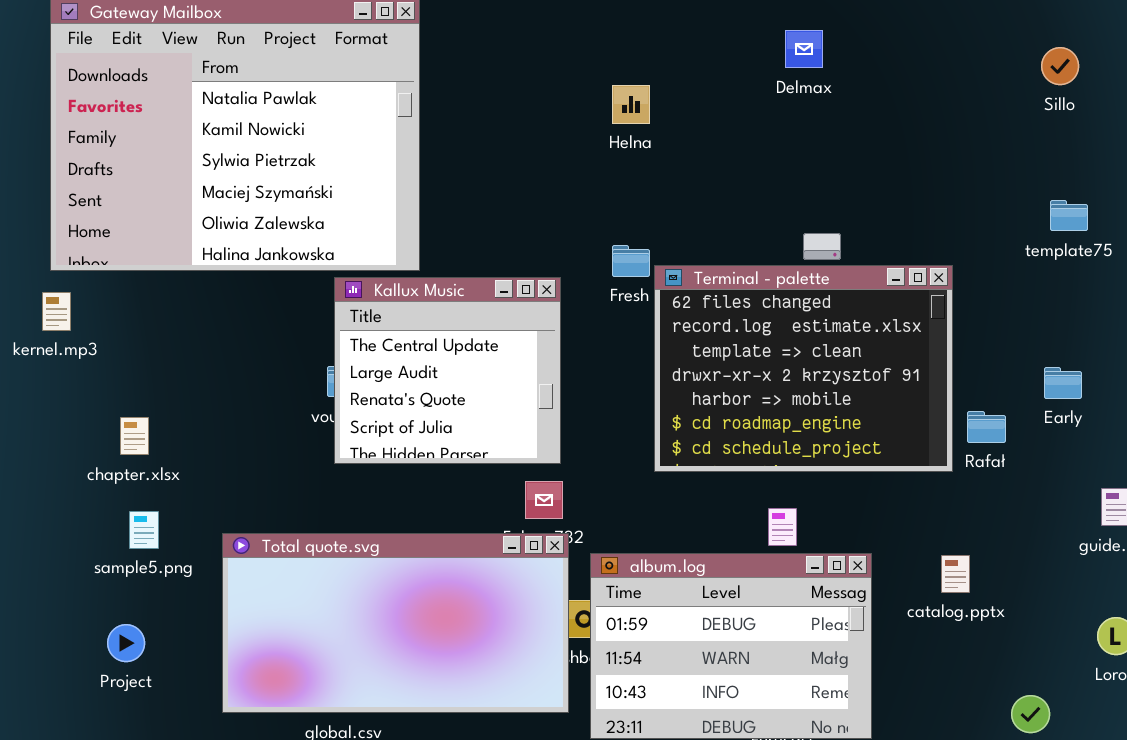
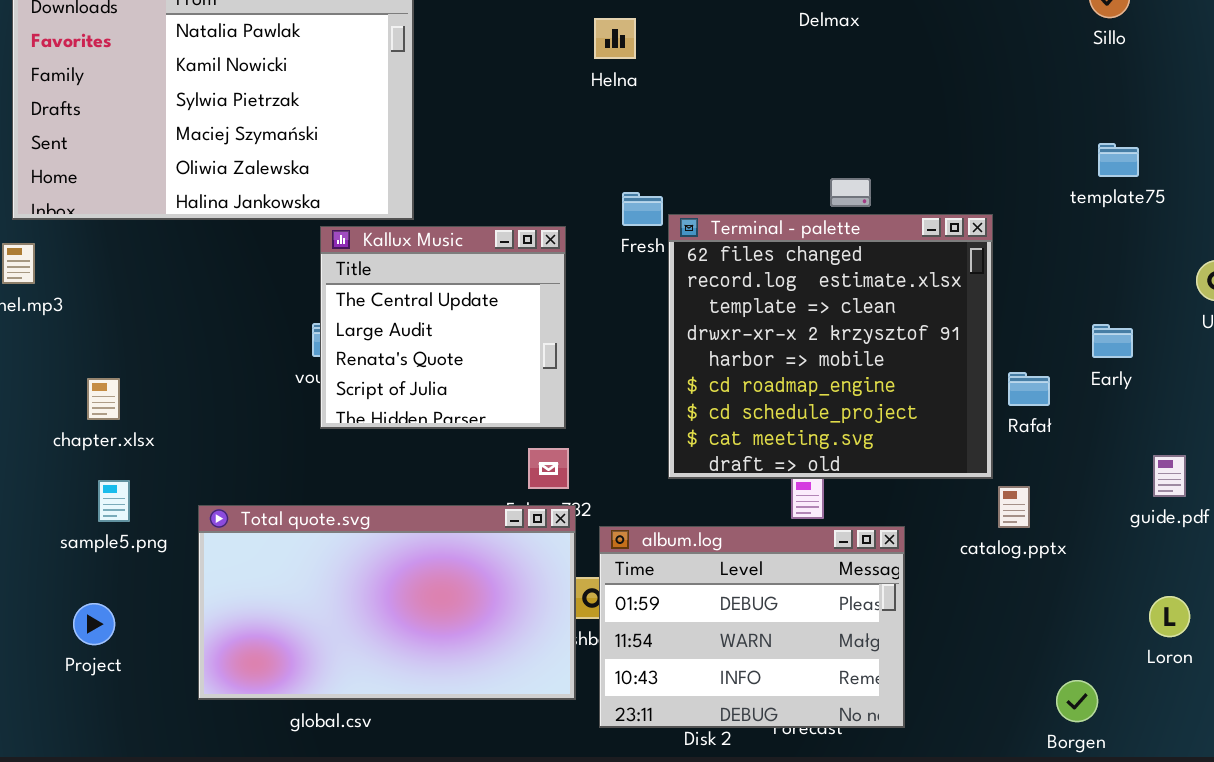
Helna: [612,85,650,124] -> [594,18,636,59], moved
Terminal - palette: [654,265,953,472] -> [668,214,993,479], resized
catalog.pptx: [941,555,970,593] -> [998,486,1030,528], moved

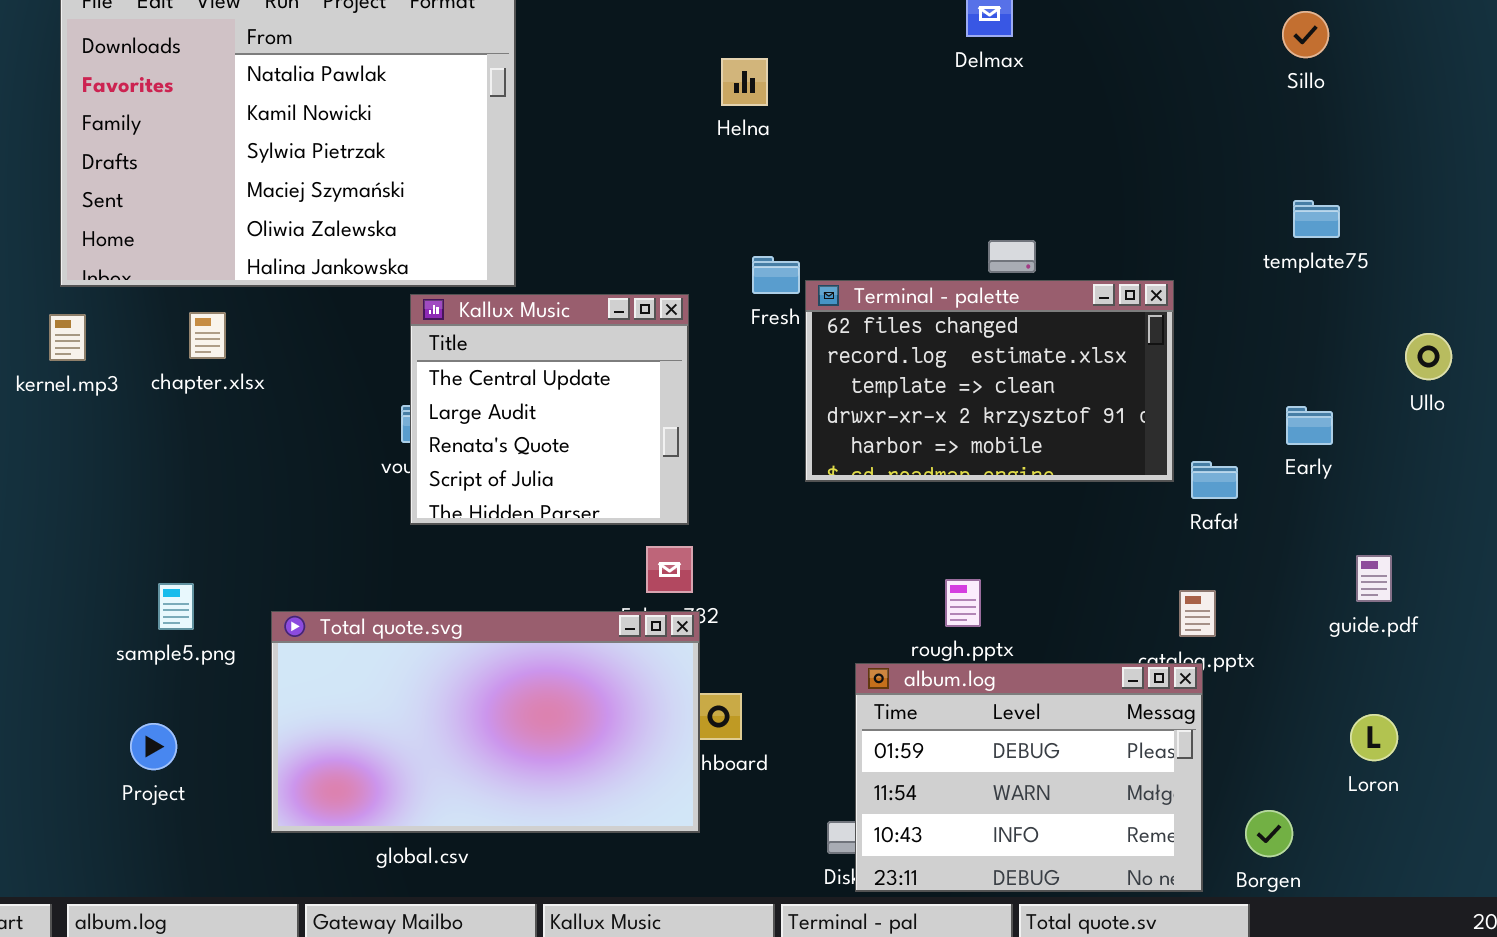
Terminal - palette: [668,214,993,479] -> [805,280,1174,482], resized
chapter.xlsx: [87,378,120,420] -> [189,312,226,359], moved
album.log: [599,526,905,728] -> [855,663,1203,892], moved

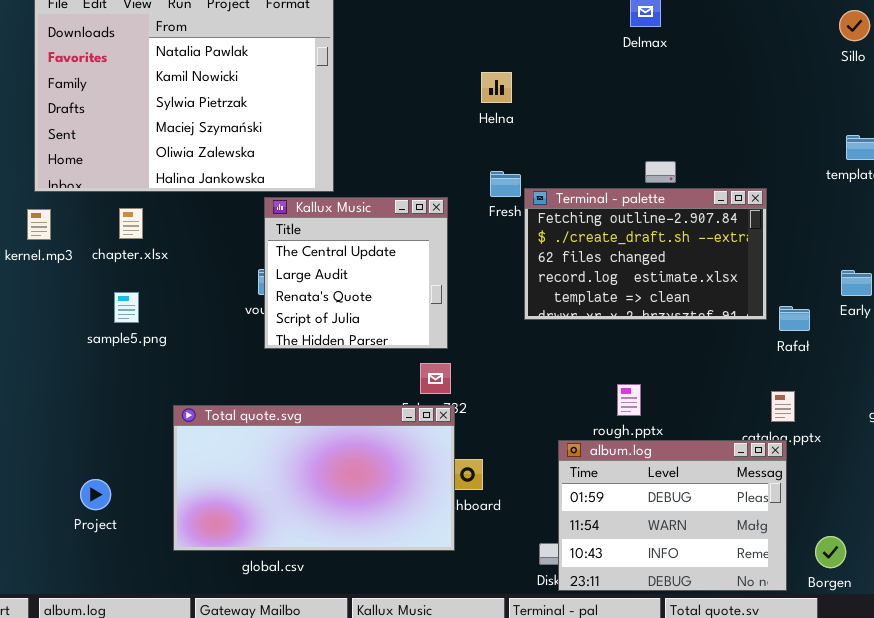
Helna: [721,58,768,106] -> [481,72,512,103], moved
Terminal - palette: [805,280,1174,482] -> [524,188,767,320], scrolled up 2 rows
sample5.png: [158,583,194,630] -> [114,292,139,323], moved

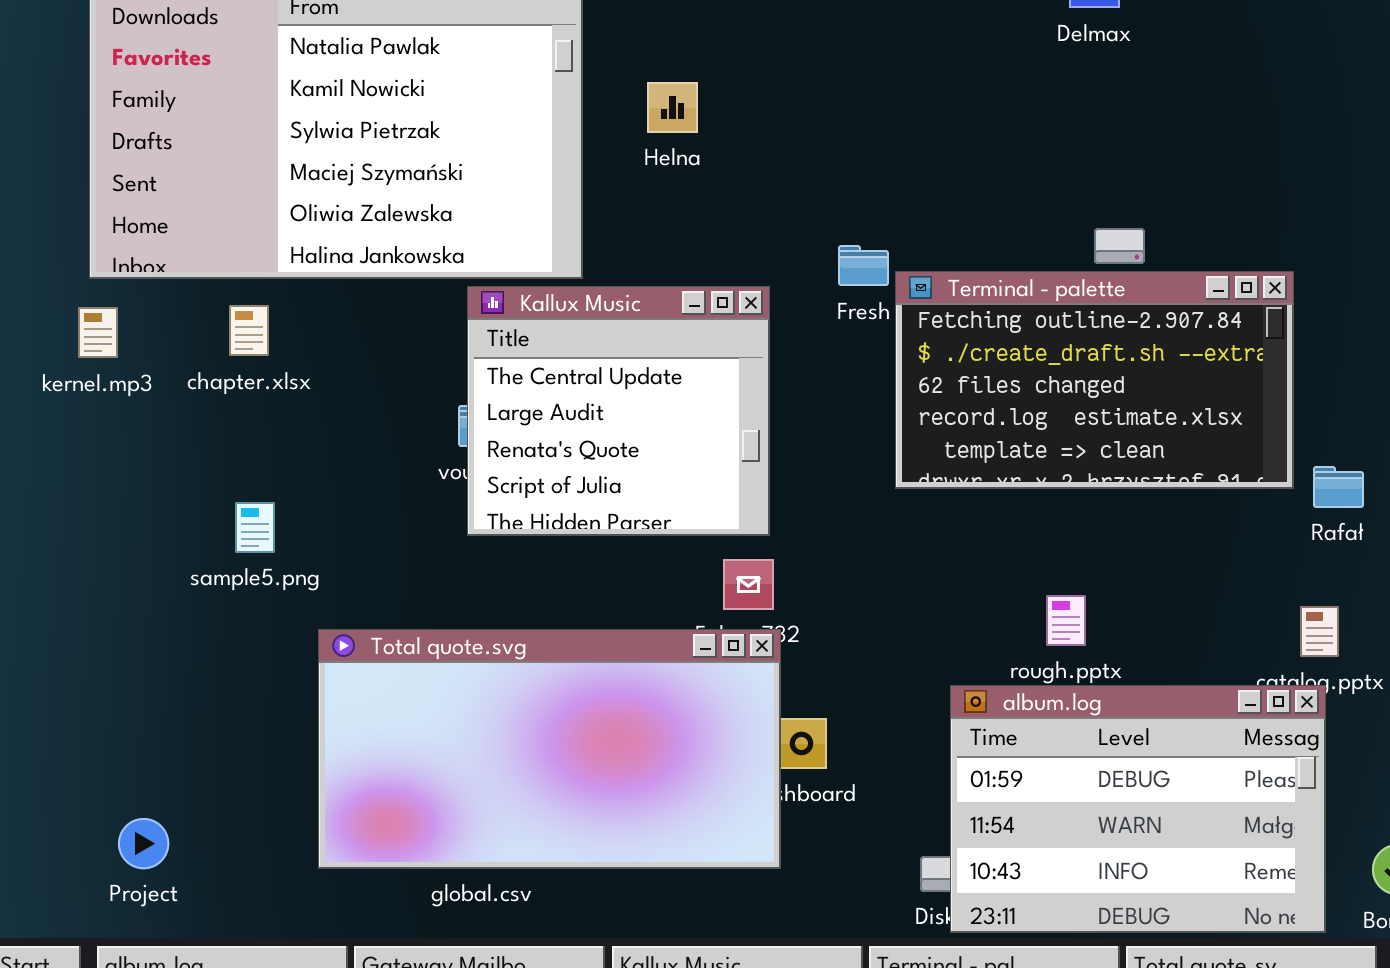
Helna: [481,72,512,103] -> [647,82,698,133], moved
sample5.png: [114,292,139,323] -> [235,502,275,553], moved
Project: [80,479,111,510] -> [118,818,169,869], moved

